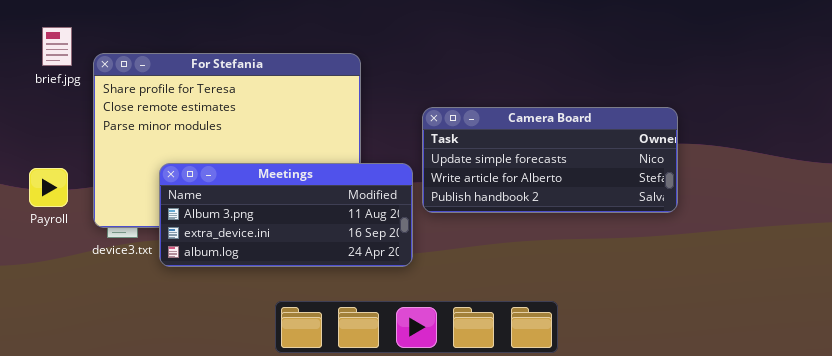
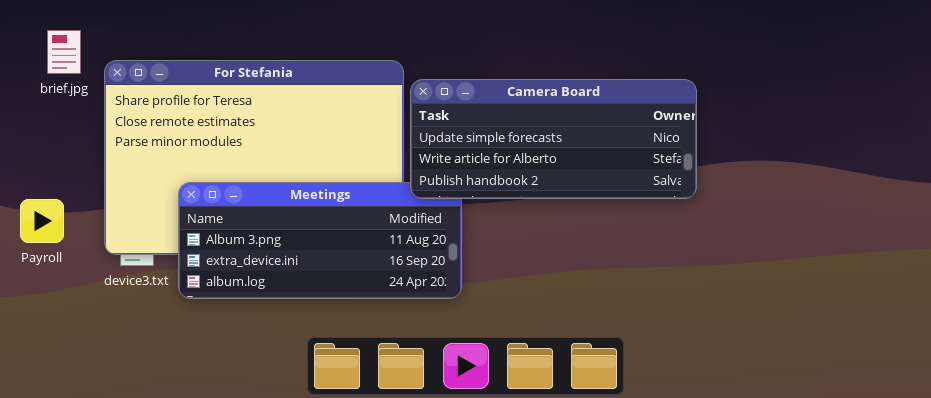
Camera Board: [422,107,678,213] -> [410,79,697,199], moved
Payroll: [29,168,68,207] -> [20,199,64,243], moved

